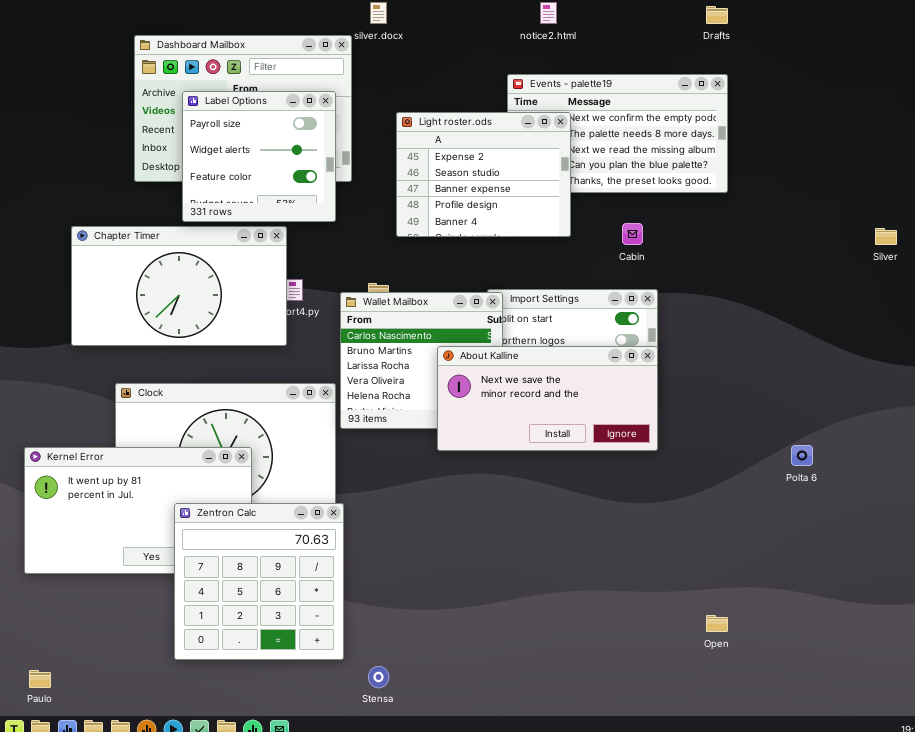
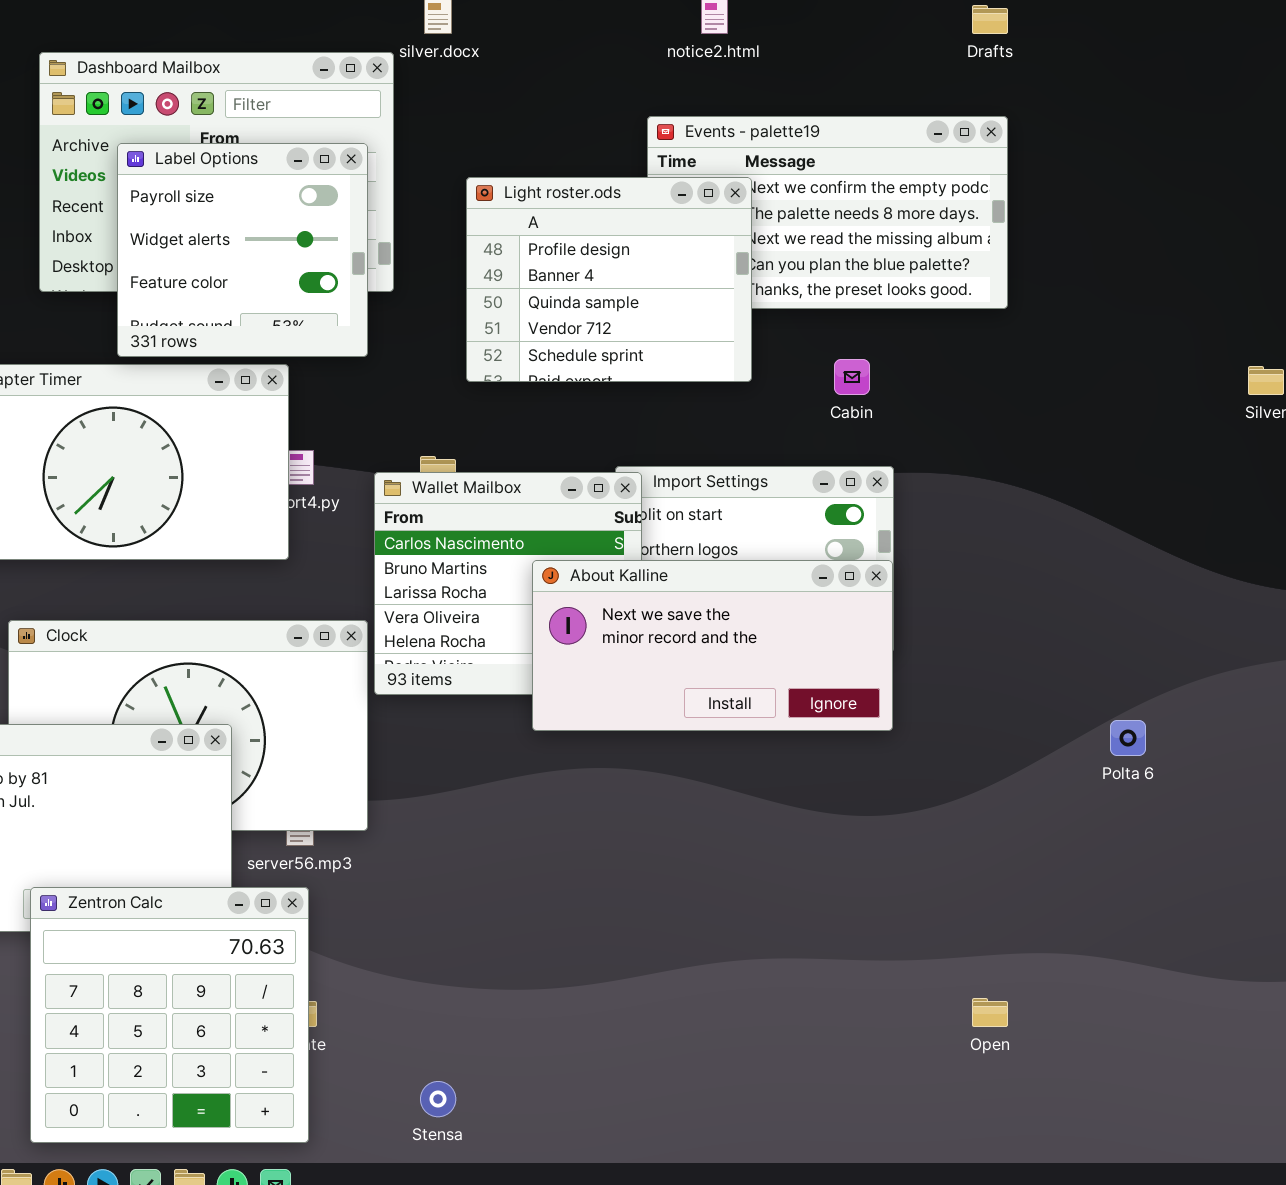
Light roster.ods: [396,112,571,237] -> [466,177,752,382], scrolled down 3 rows
Zentron Calc: [174,503,344,660] -> [30,887,309,1143], moved

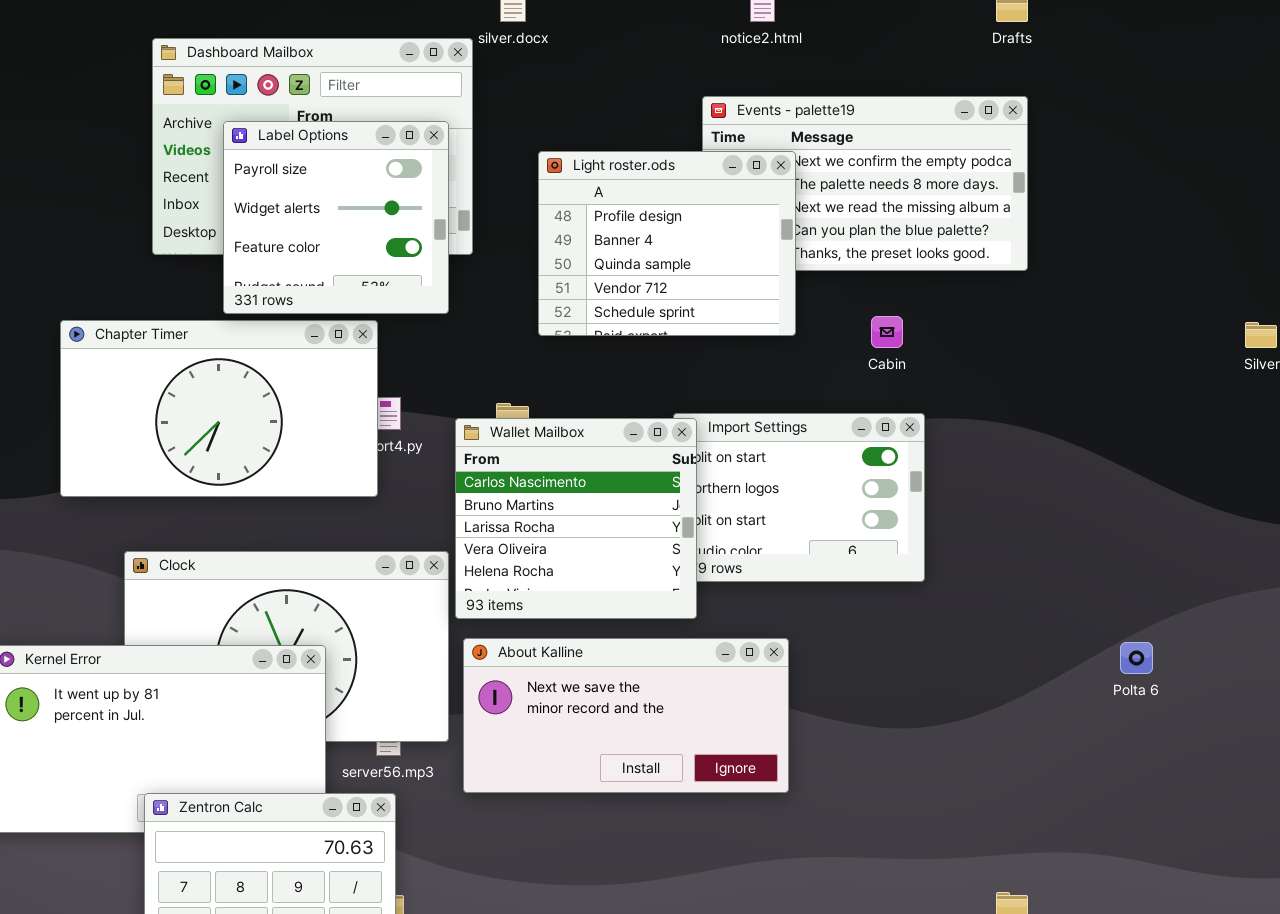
About Kalline: [532,560,893,731] -> [463,638,789,793], moved

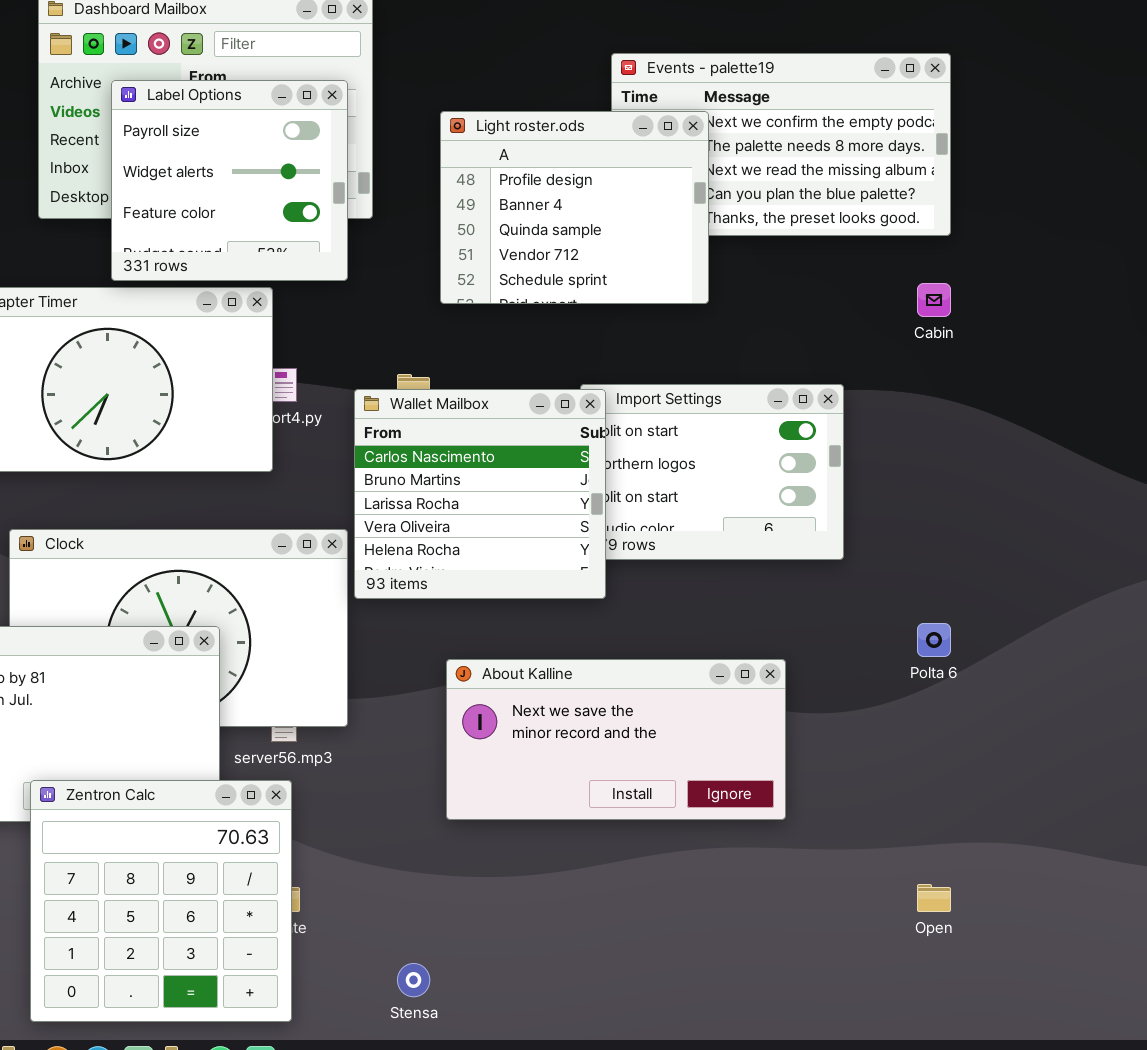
Cabin: [871,316,903,348] -> [917,283,951,317], moved
About Kalline: [463,638,789,793] -> [446,659,786,820], moved
Polta 6: [1120,642,1153,674] -> [917,623,951,657], moved

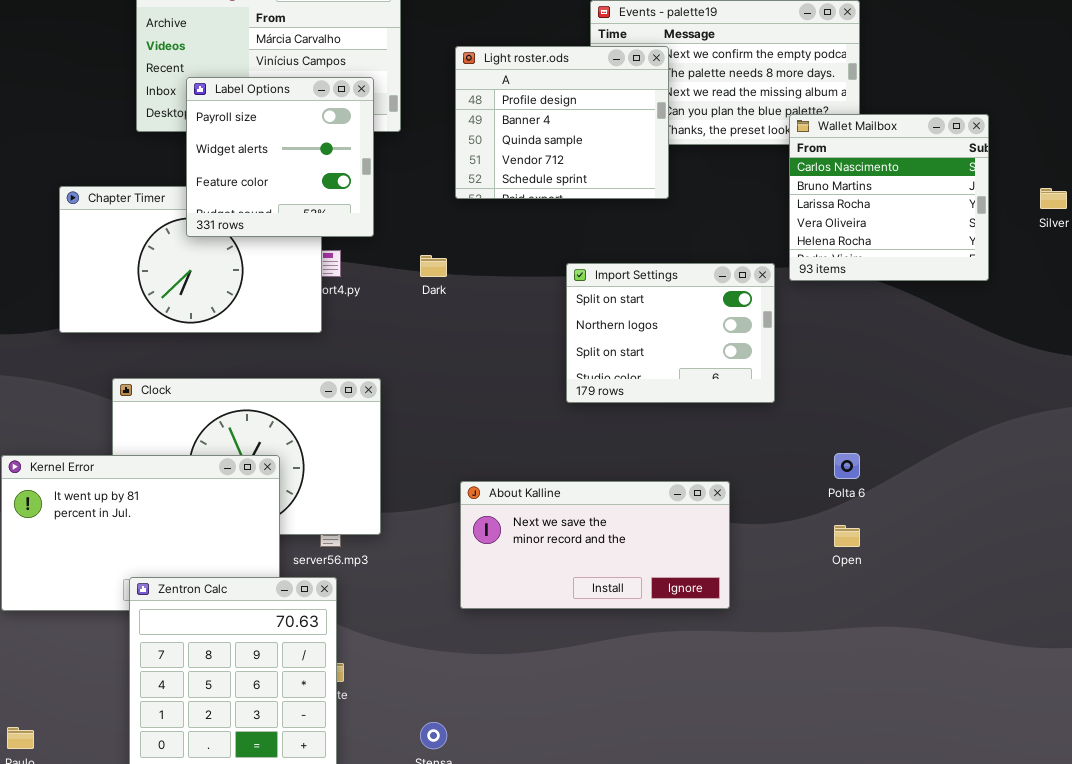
Label Options: [111,80,348,281] -> [186,77,374,237], moved
Wallet Mailbox: [354,389,606,599] -> [789,114,989,281], moved
Open: [917,884,951,912] -> [834,525,860,547], moved

